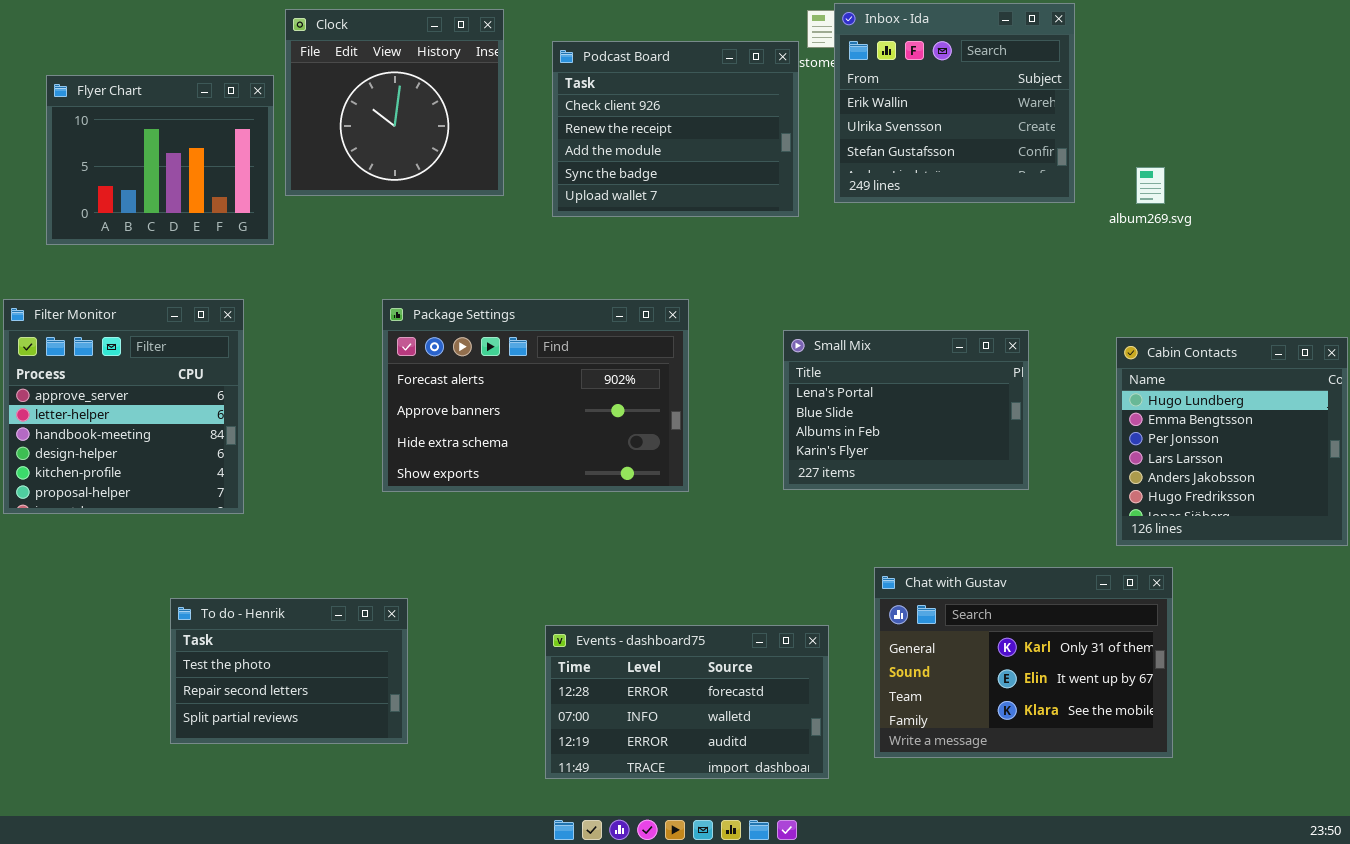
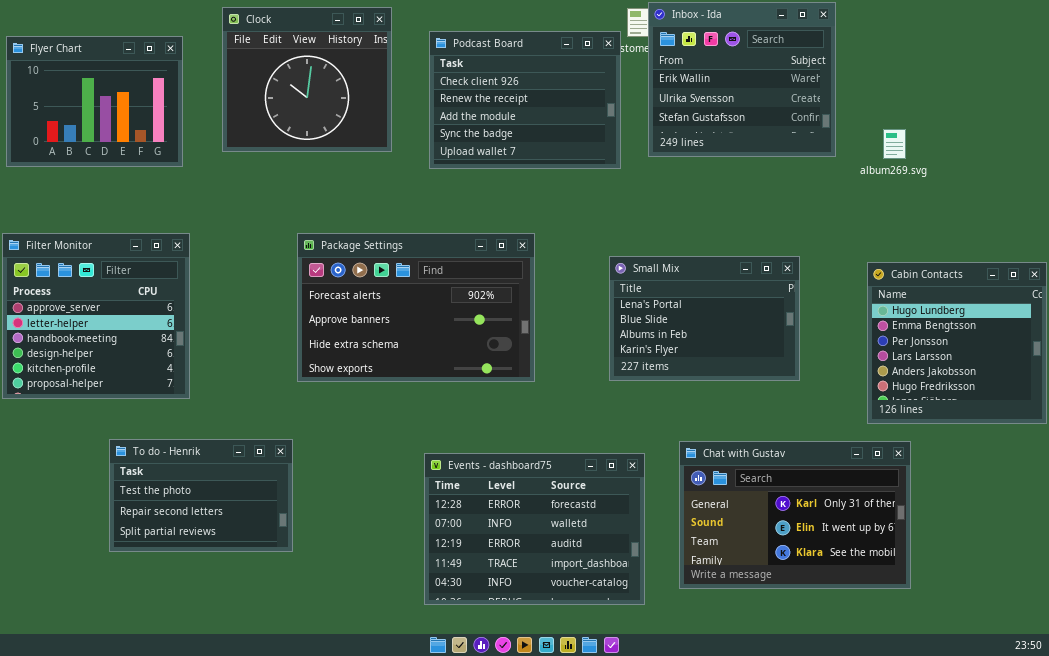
Flyer Chart: [46,75,274,245] -> [6,36,183,167], moved
To do - Henrik: [170,598,408,744] -> [109,439,293,552], moved
Events - dashboard75: [545,625,829,779] -> [424,453,645,605], resized

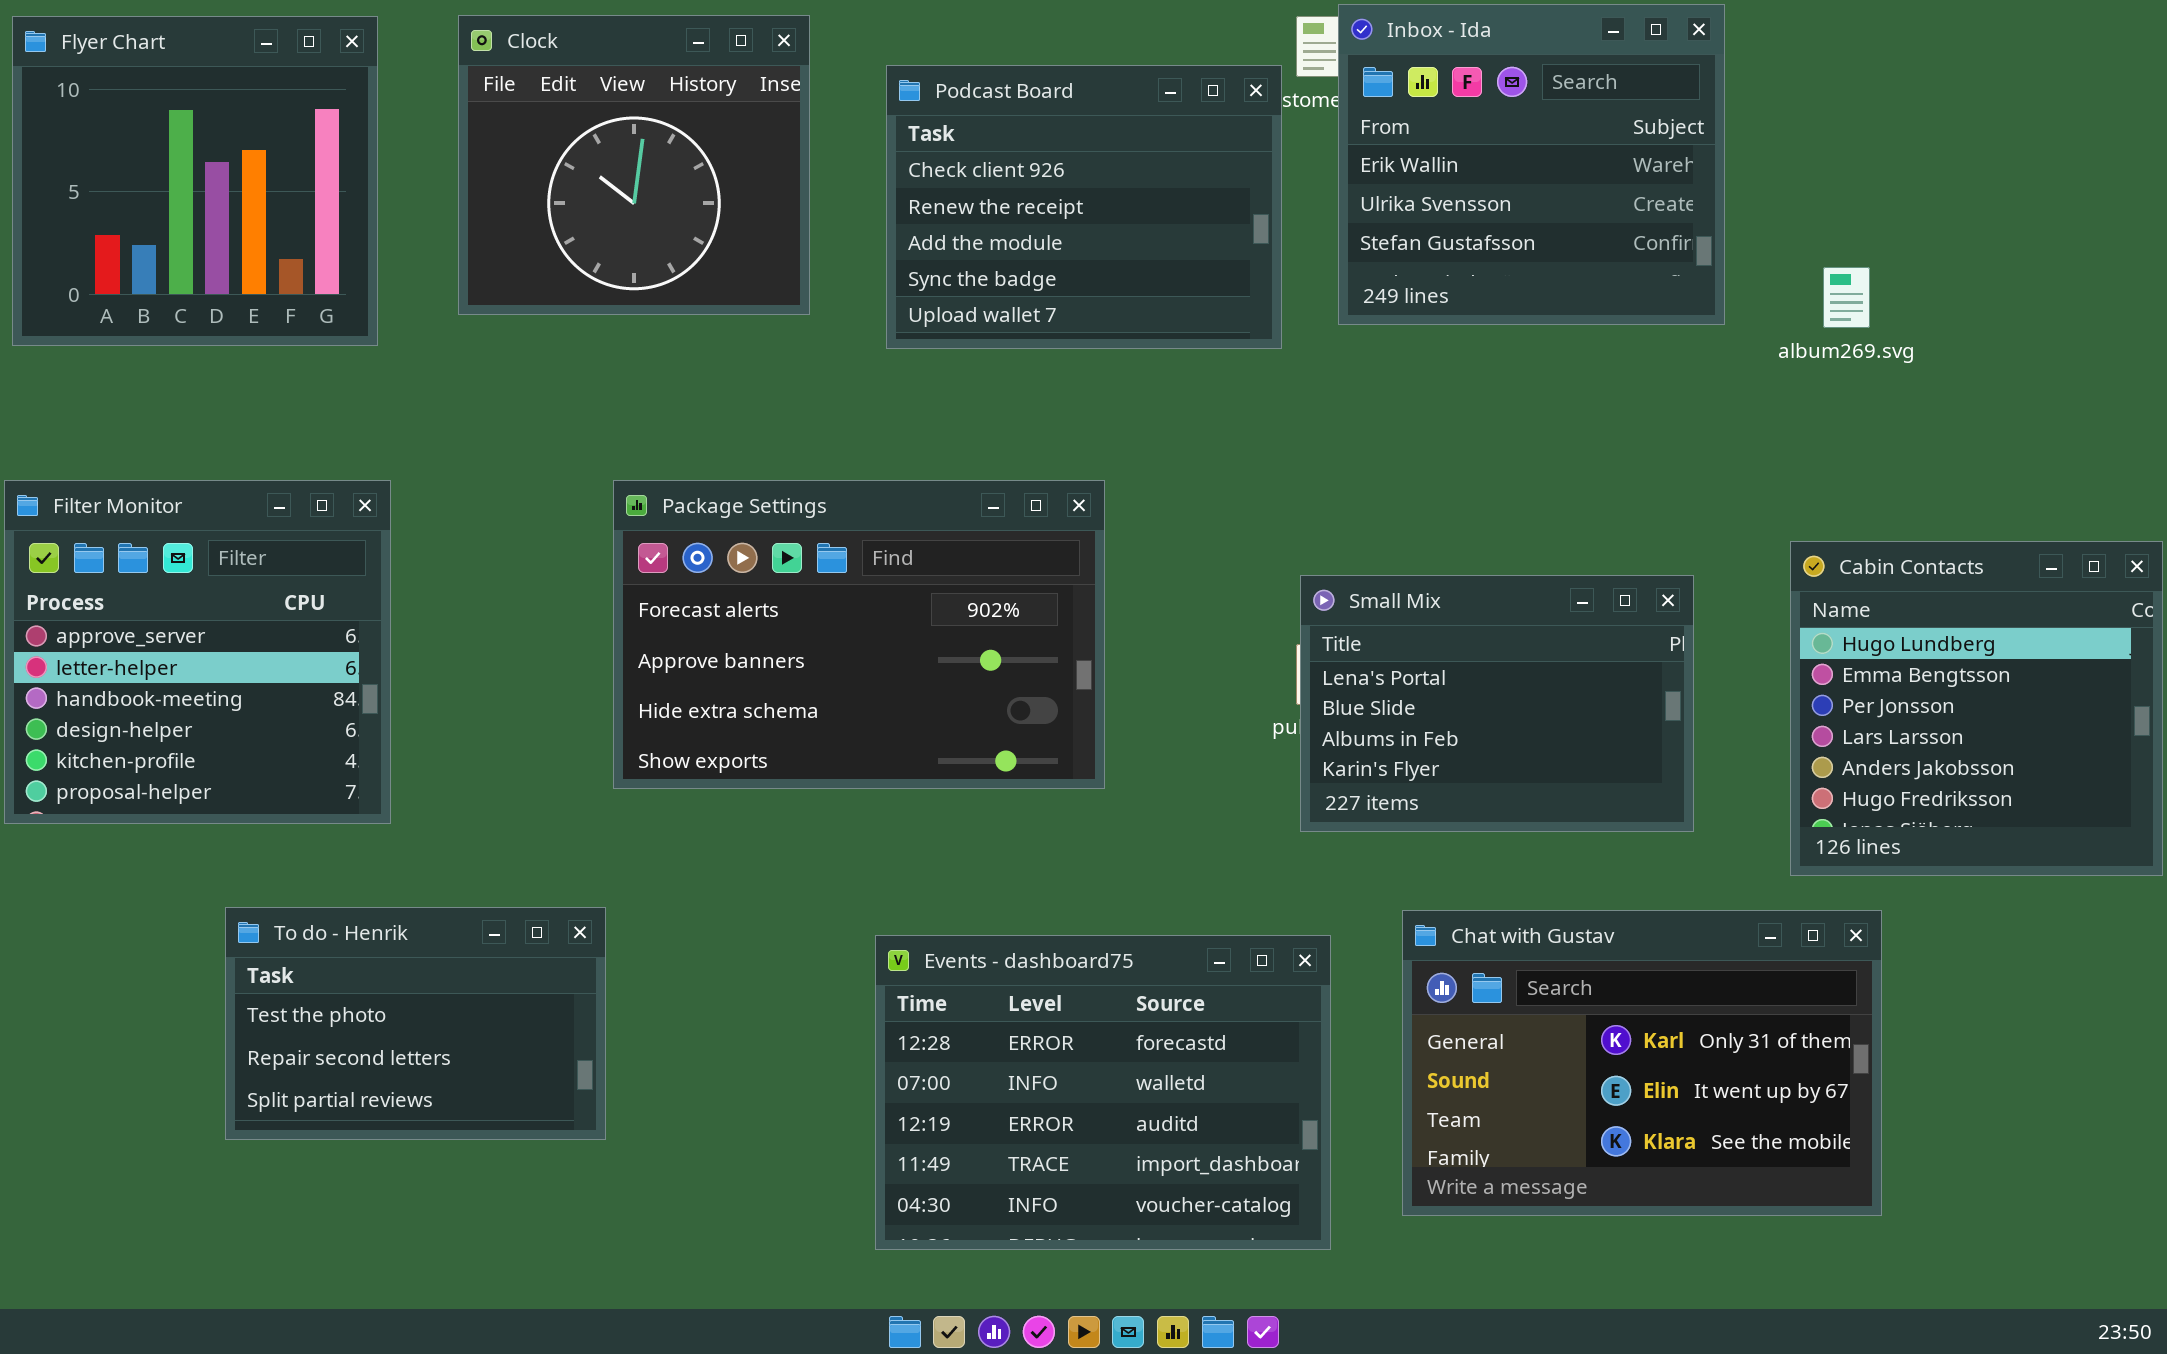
Flyer Chart: [6,36,183,167] -> [12,16,378,346], resized
Small Mix: [609,256,800,381] -> [1300,575,1694,832], moved

